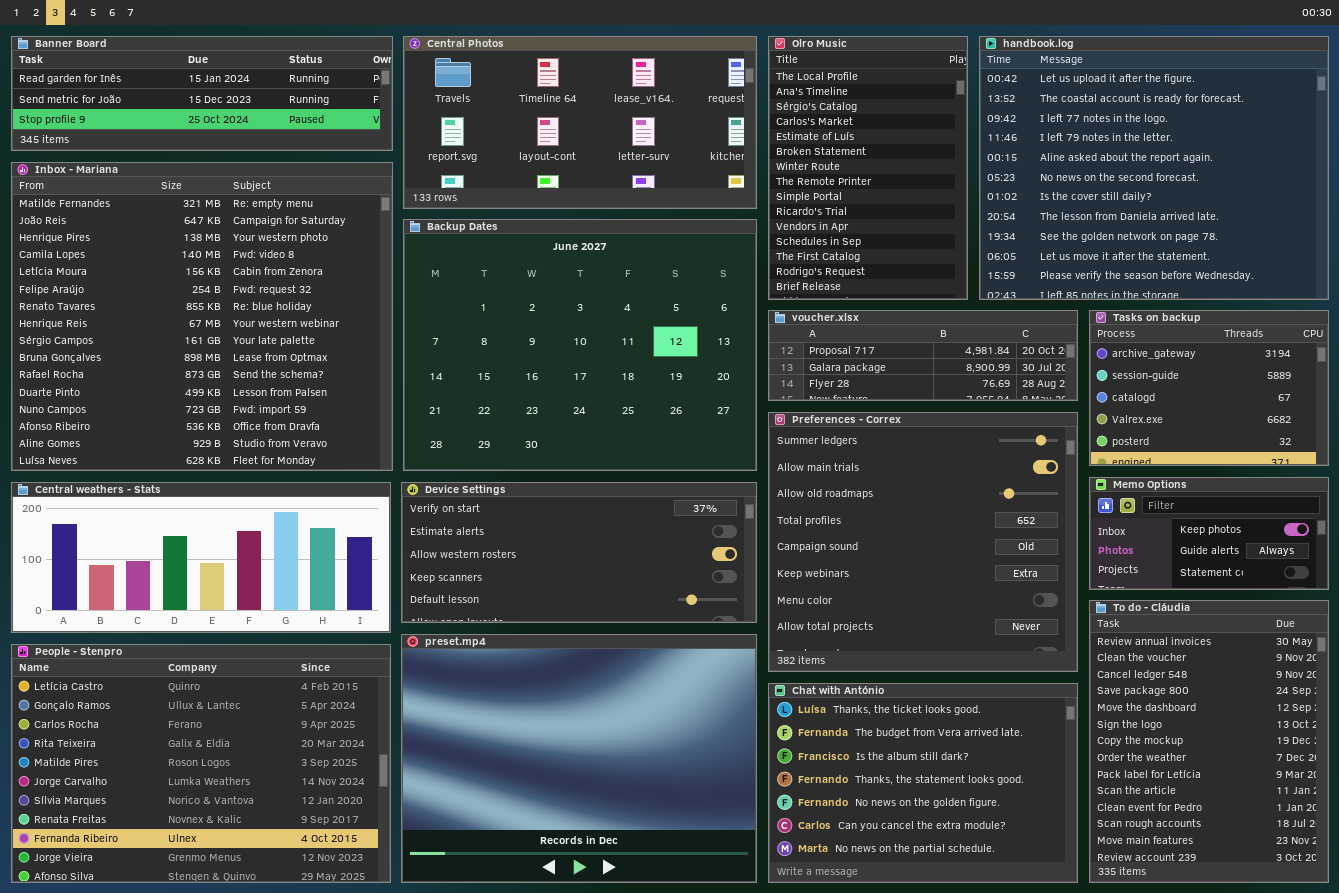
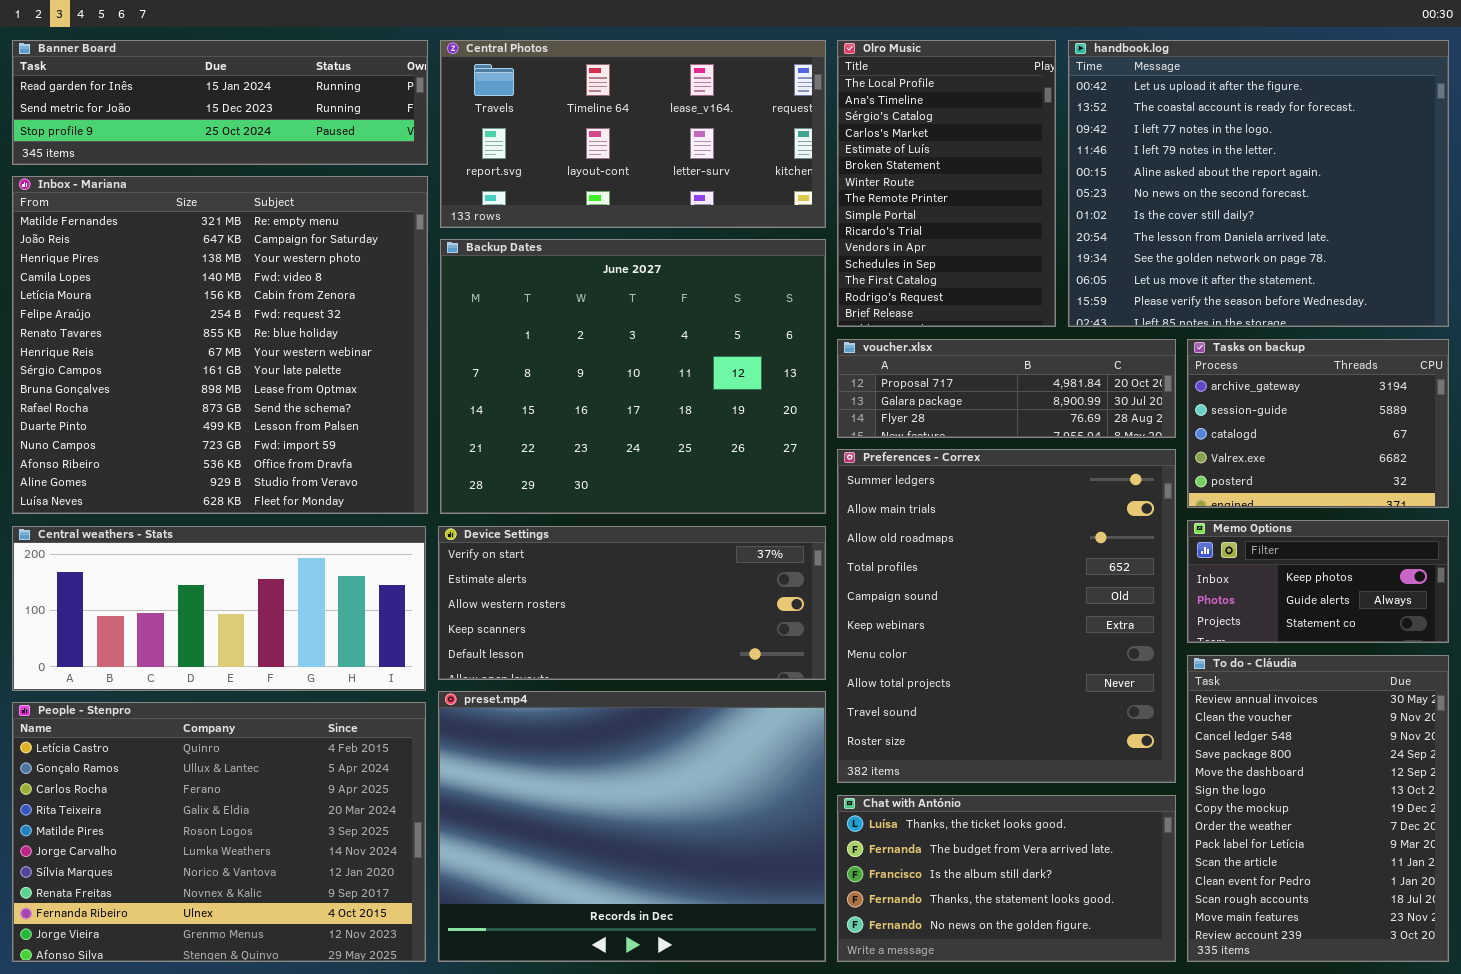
Preferences - Correx: [768,412,1078,672] -> [837,449,1176,783], resized
Chat with António: [768,683,1078,883] -> [837,795,1176,962], resized

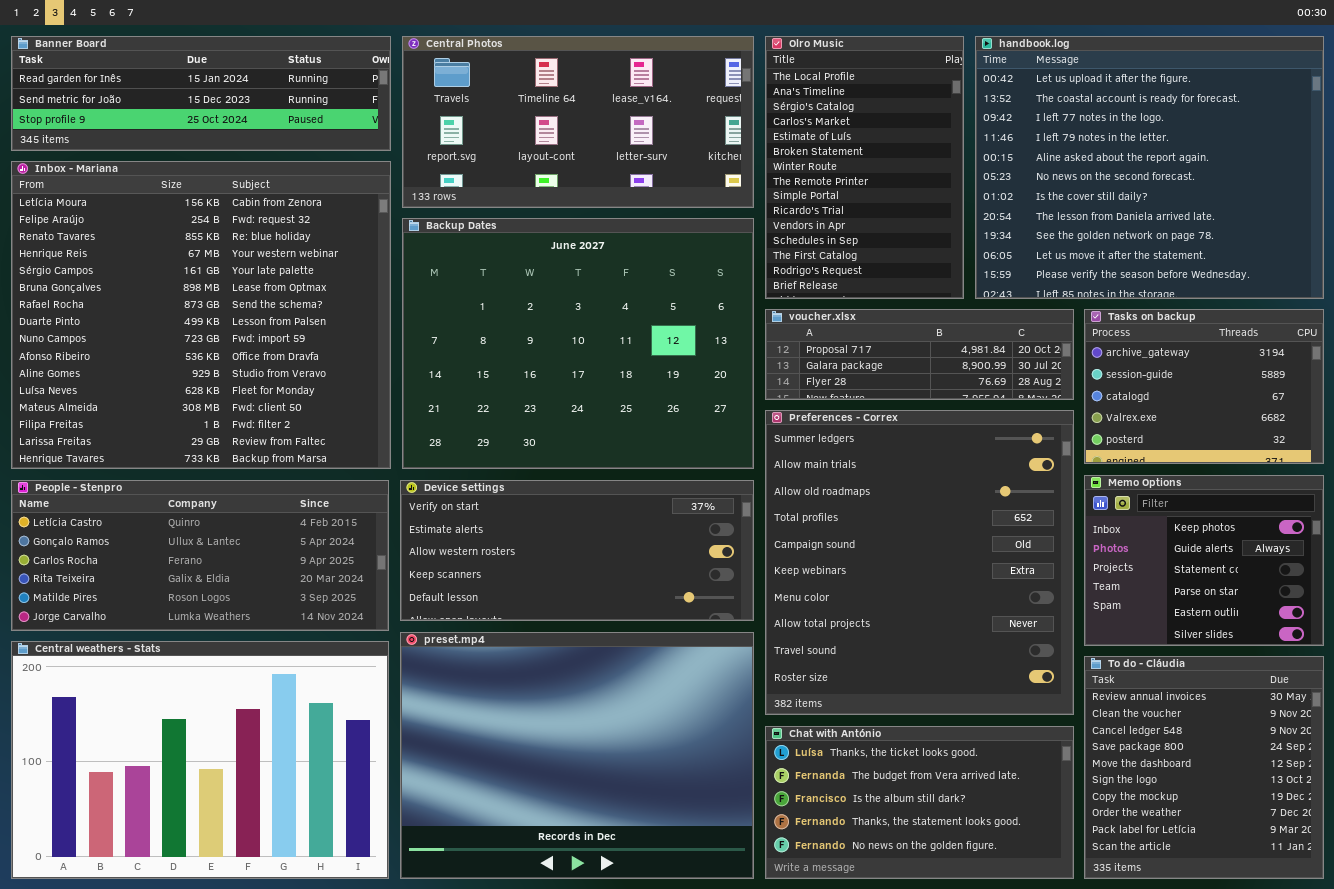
Inbox - Mariana: [12,176,428,514] -> [11,161,391,469], scrolled down 4 rows
Memo Options: [1187,520,1449,643] -> [1084,475,1324,646], resized
Central weathers - Stats: [12,526,426,691] -> [11,641,389,879], moved, resized
To do - Cláudia: [1187,655,1449,962] -> [1084,656,1324,879], resized
People - Stenpro: [12,702,426,962] -> [11,480,389,631], moved, resized

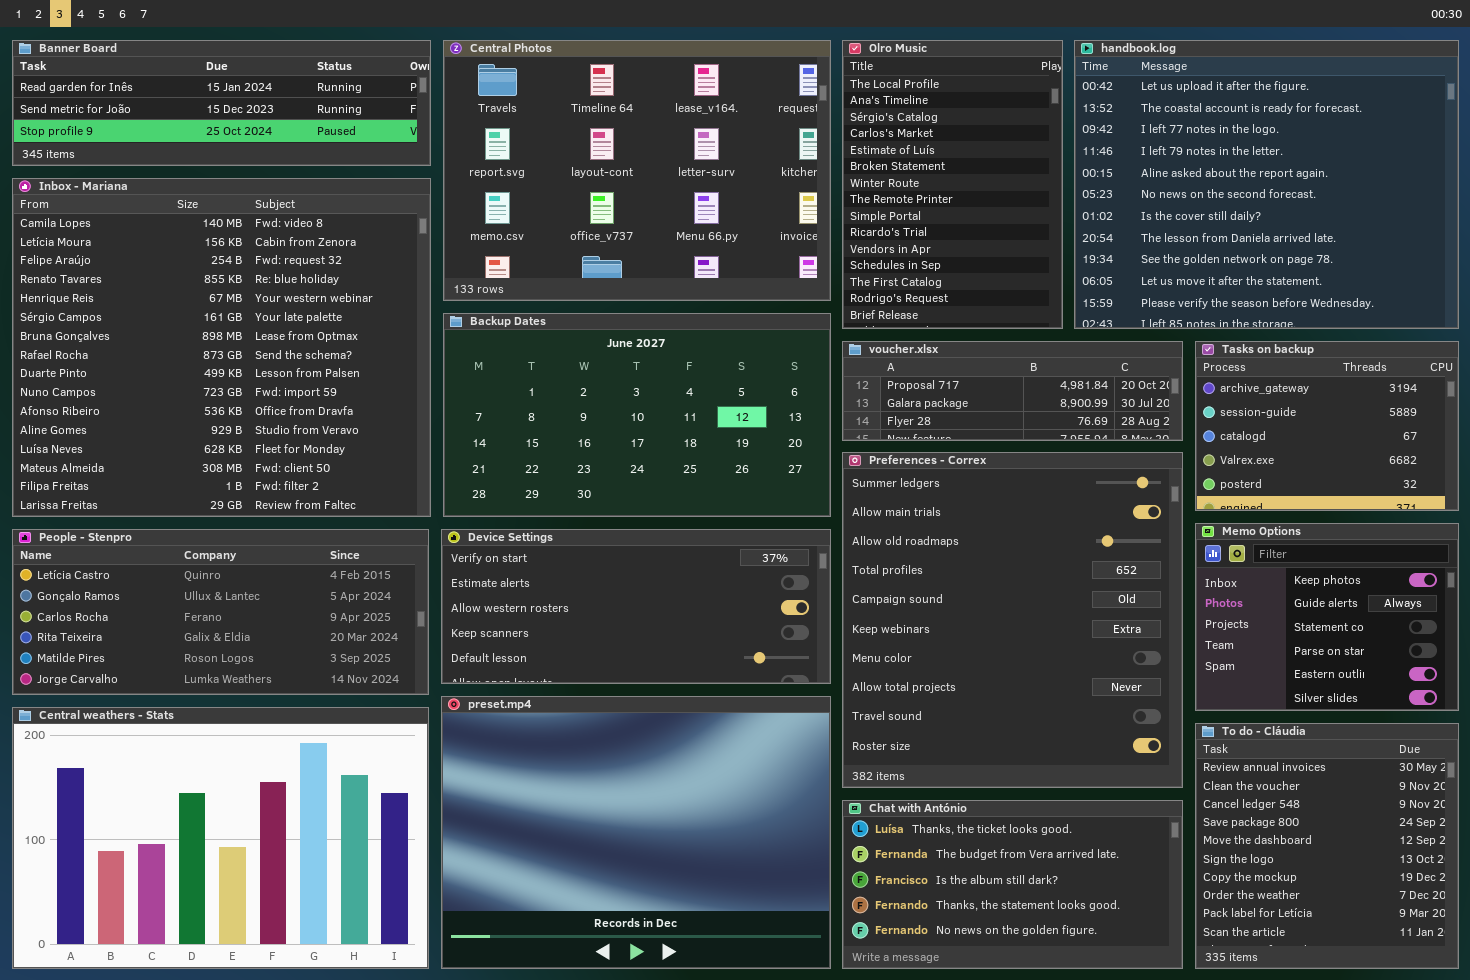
Central Photos: [402,36,754,208] -> [443,40,831,301], resized
Inbox - Mariana: [11,161,391,469] -> [12,178,431,517], scrolled up 1 row
Backup Dates: [402,218,754,469] -> [443,313,831,517], resized

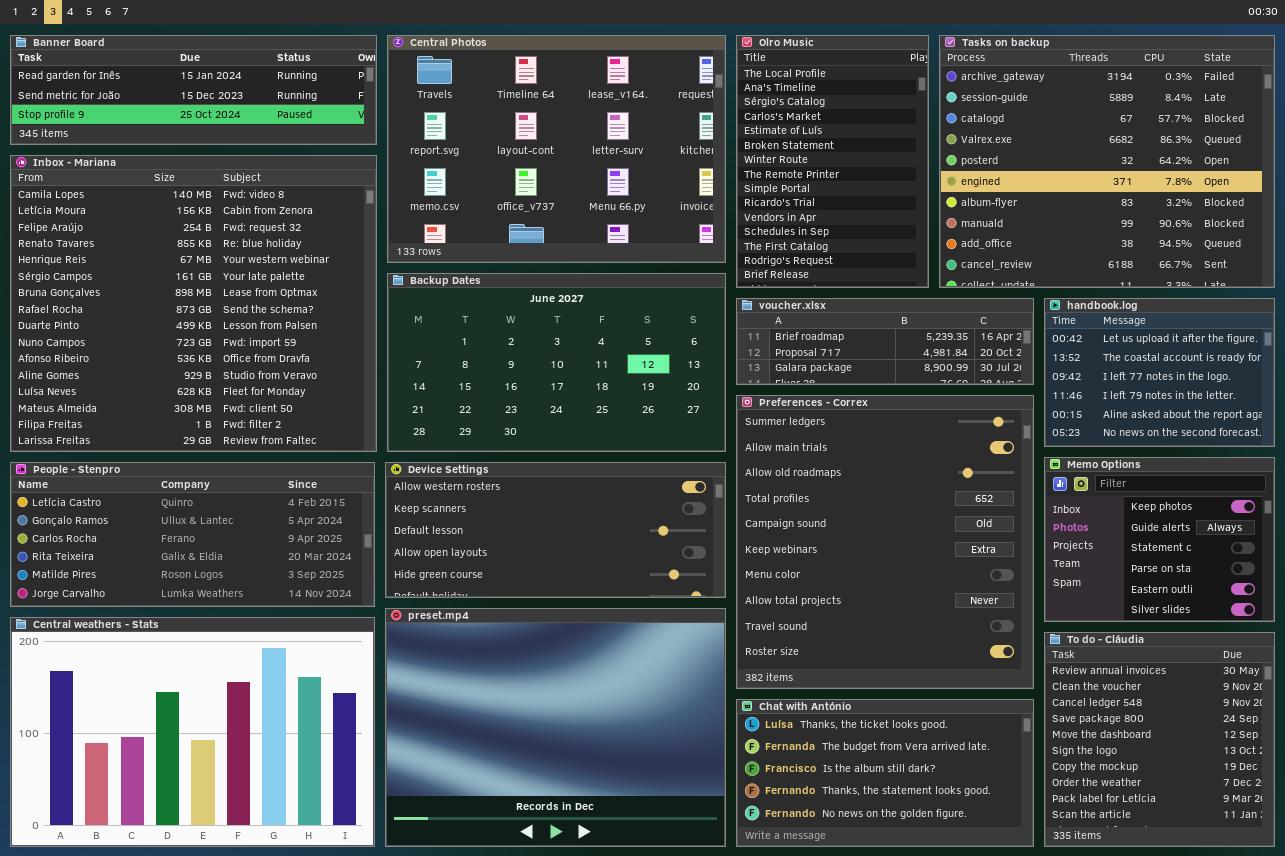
handbook.log: [1074,40,1459,329] -> [1044,298,1275,447], moved, resized
voucher.xlsx: [842,341,1183,441] -> [736,298,1034,385], scrolled up 1 row
Tasks on backup: [1195,341,1459,511] -> [939,35,1275,288], moved, resized
Device Settings: [441,529,831,684] -> [385,462,726,598], scrolled down 2 rows

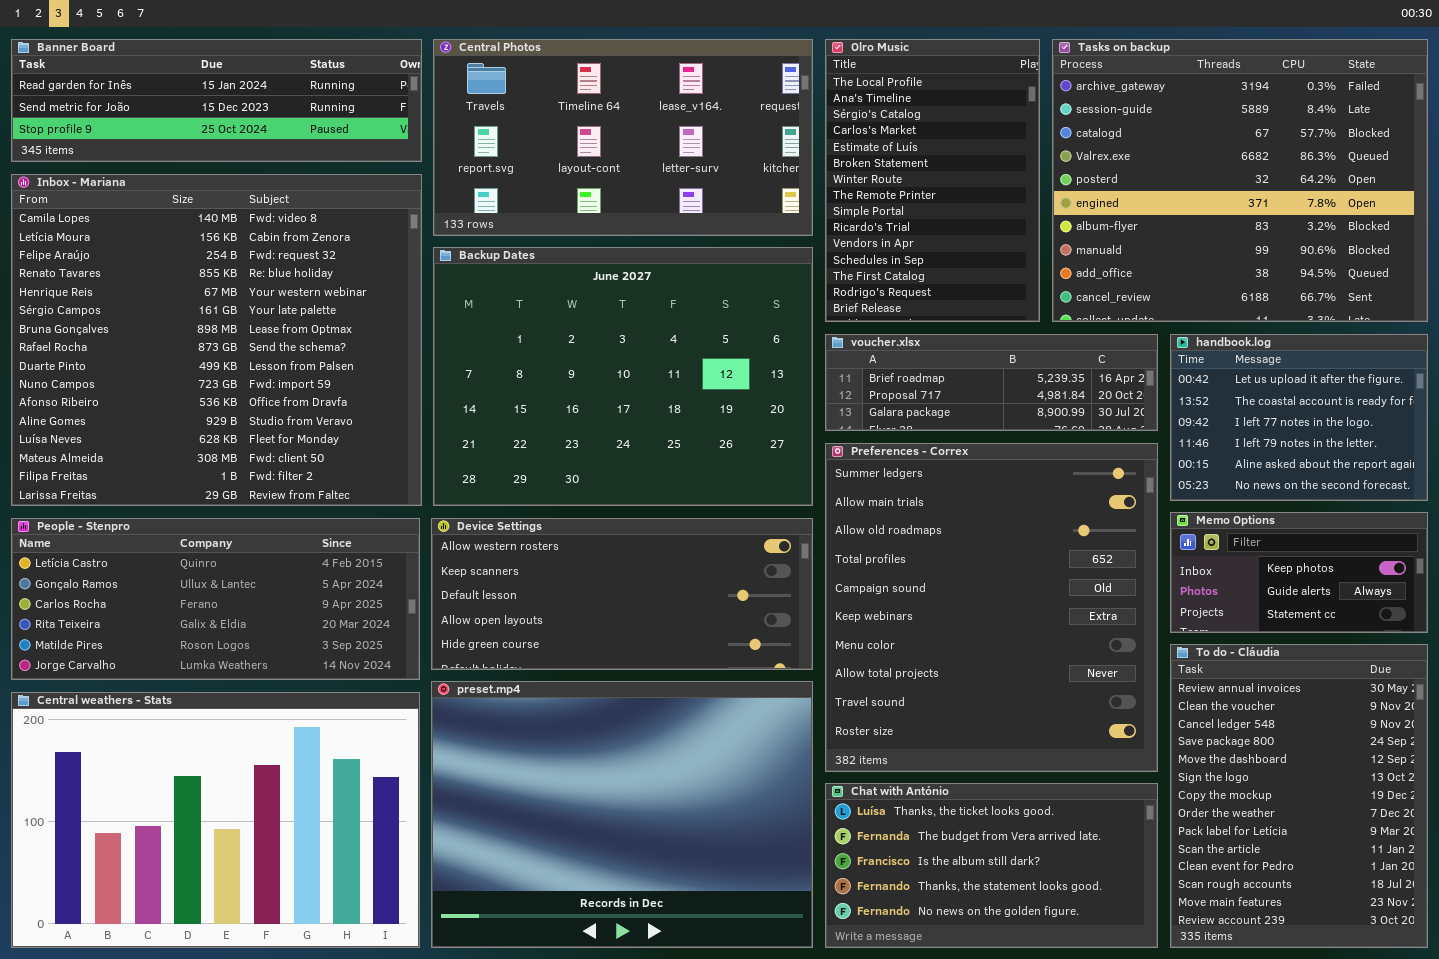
Central Photos: [387,35,726,263] -> [433,39,813,236], resized
Backup Dates: [387,273,726,452] -> [433,247,813,506], resized
Memo Options: [1044,457,1275,622] -> [1170,512,1428,633], resized
To do - Cláudia: [1044,632,1275,847] -> [1170,644,1428,948], resized

